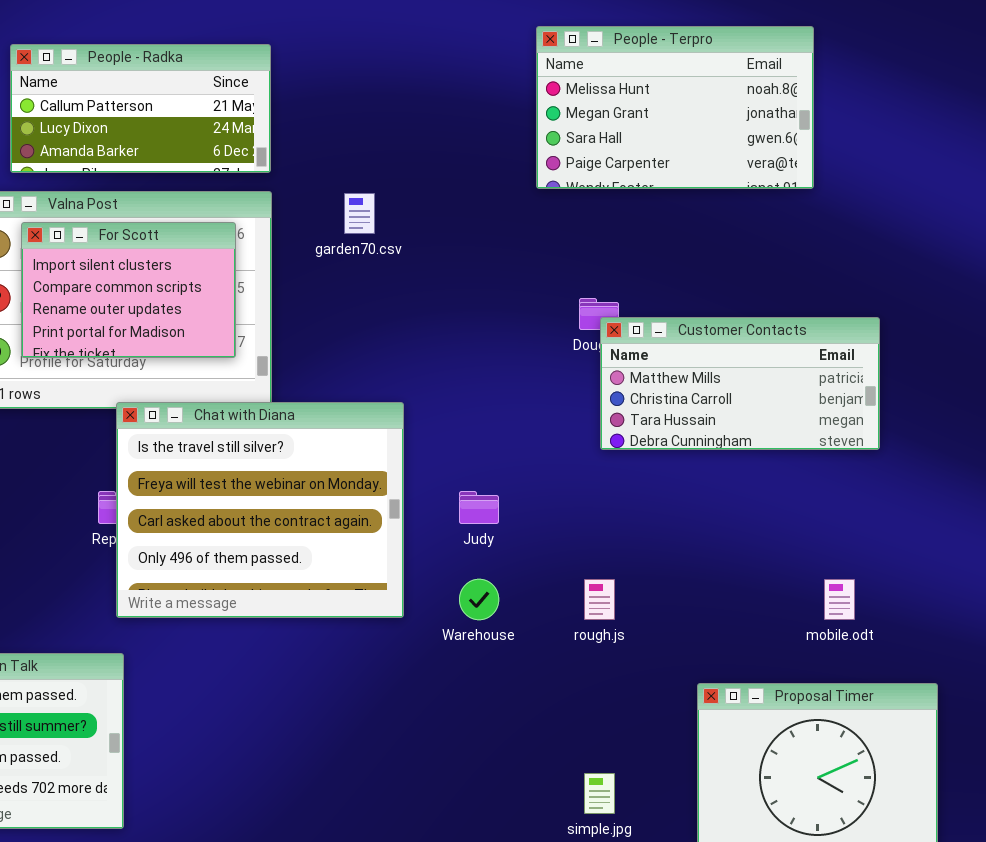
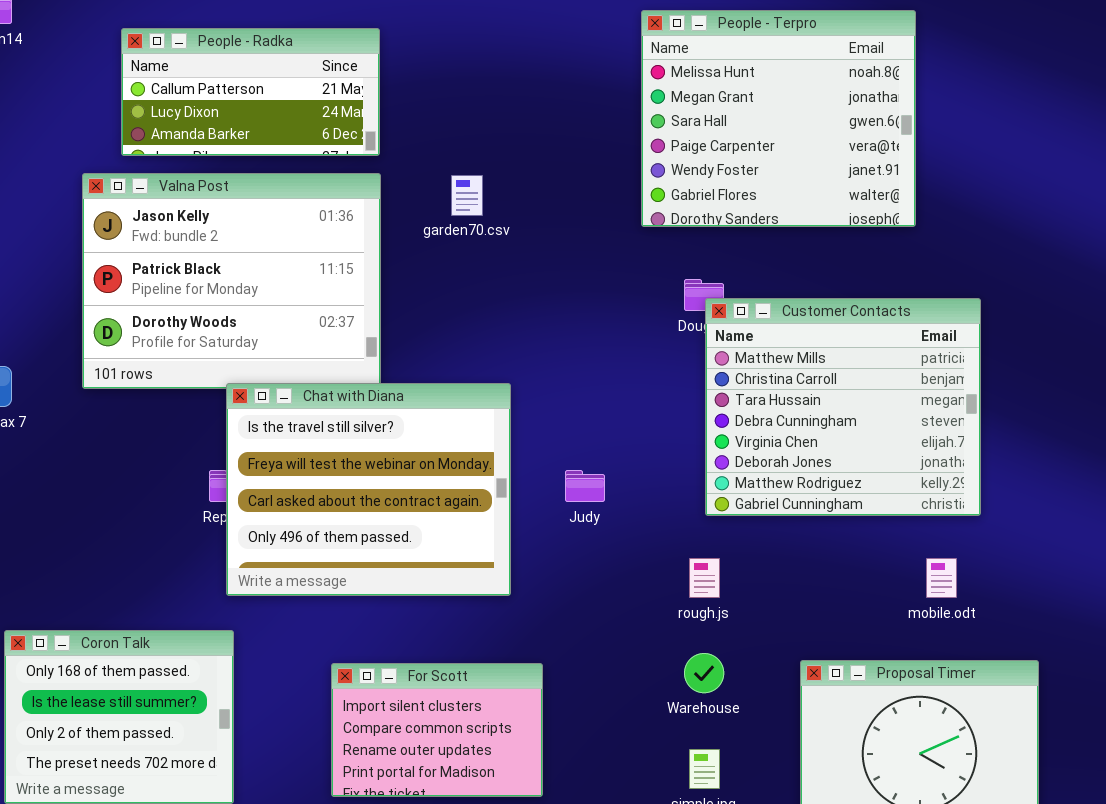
People - Terpro: [536,26,814,189] -> [641,10,916,227], resized
For Scott: [21,222,236,358] -> [331,663,543,797], moved
Customer Contacts: [600,317,880,450] -> [705,298,981,516], resized
Warehouse: [459,579,499,620] -> [684,653,724,693], moved

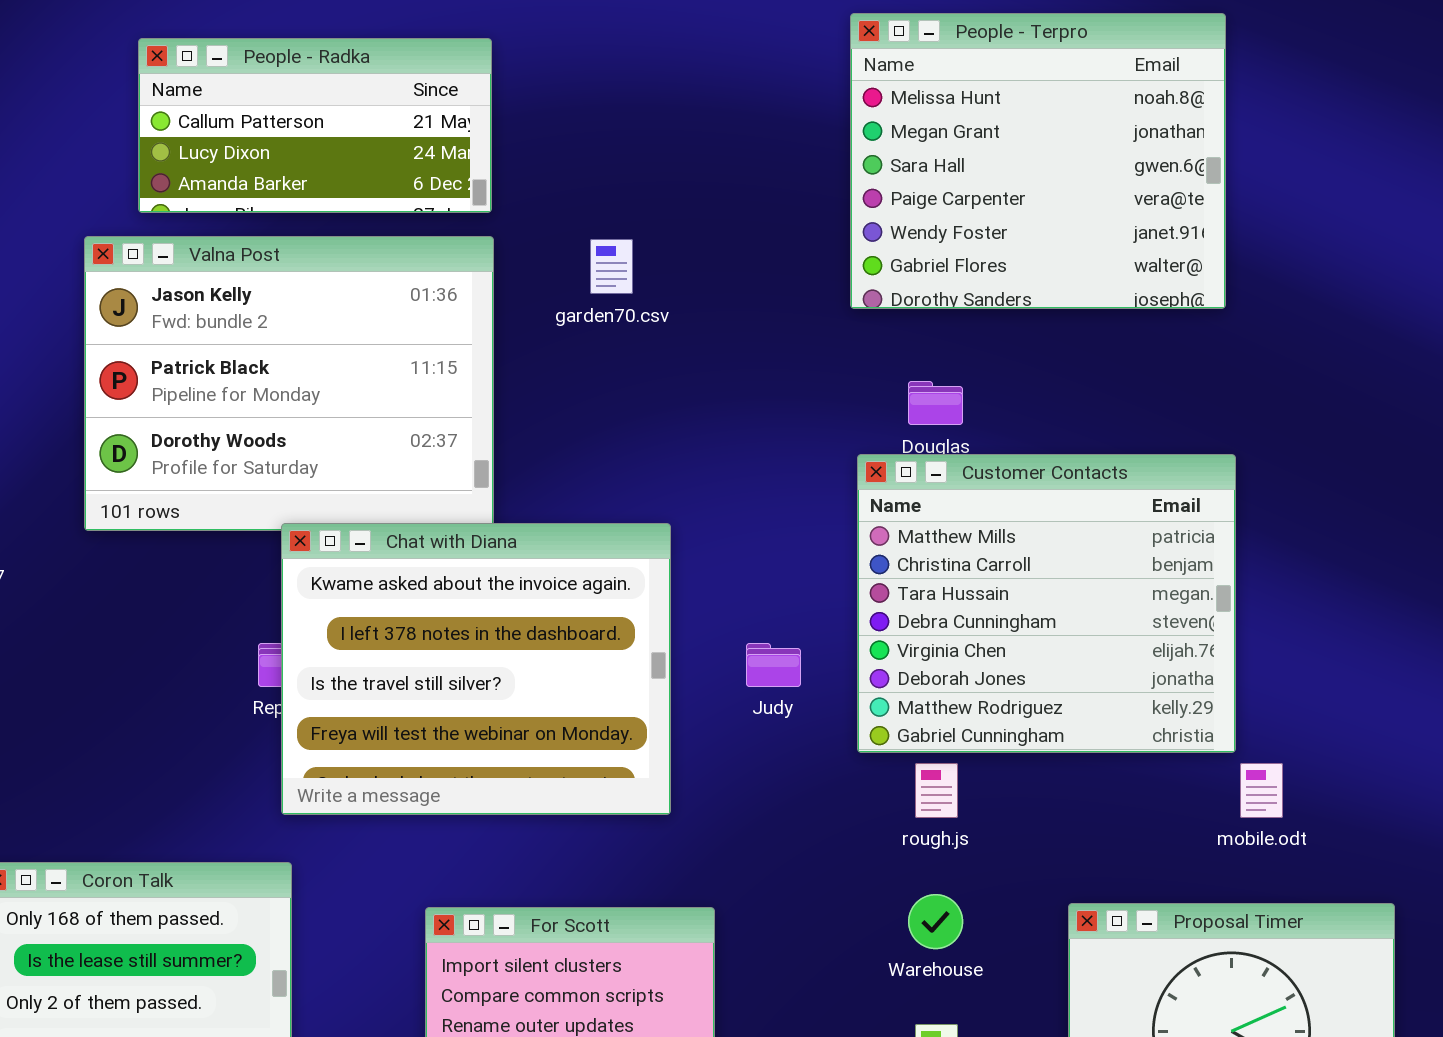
Customer Contacts: [705,298,981,516] -> [857,454,1236,753], moved
Chat with Diana: [226,383,511,596] -> [281,523,671,815], scrolled up 2 rows

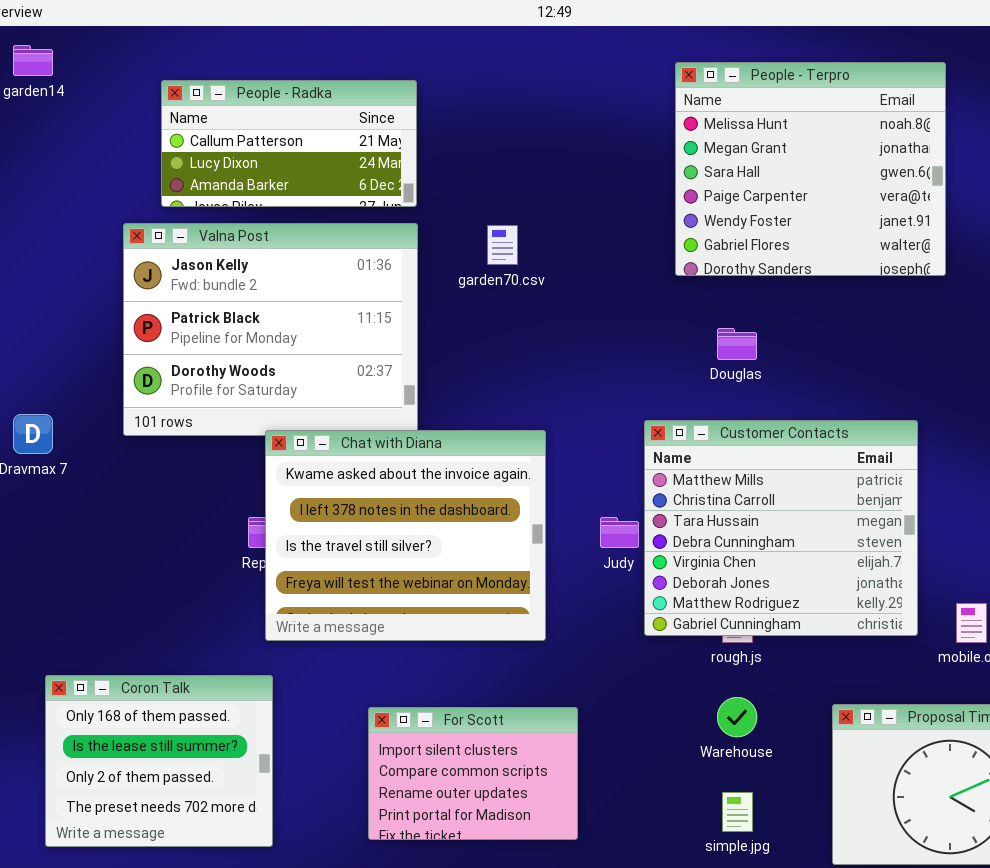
Customer Contacts: [857,454,1236,753] -> [644,420,918,636], moved

